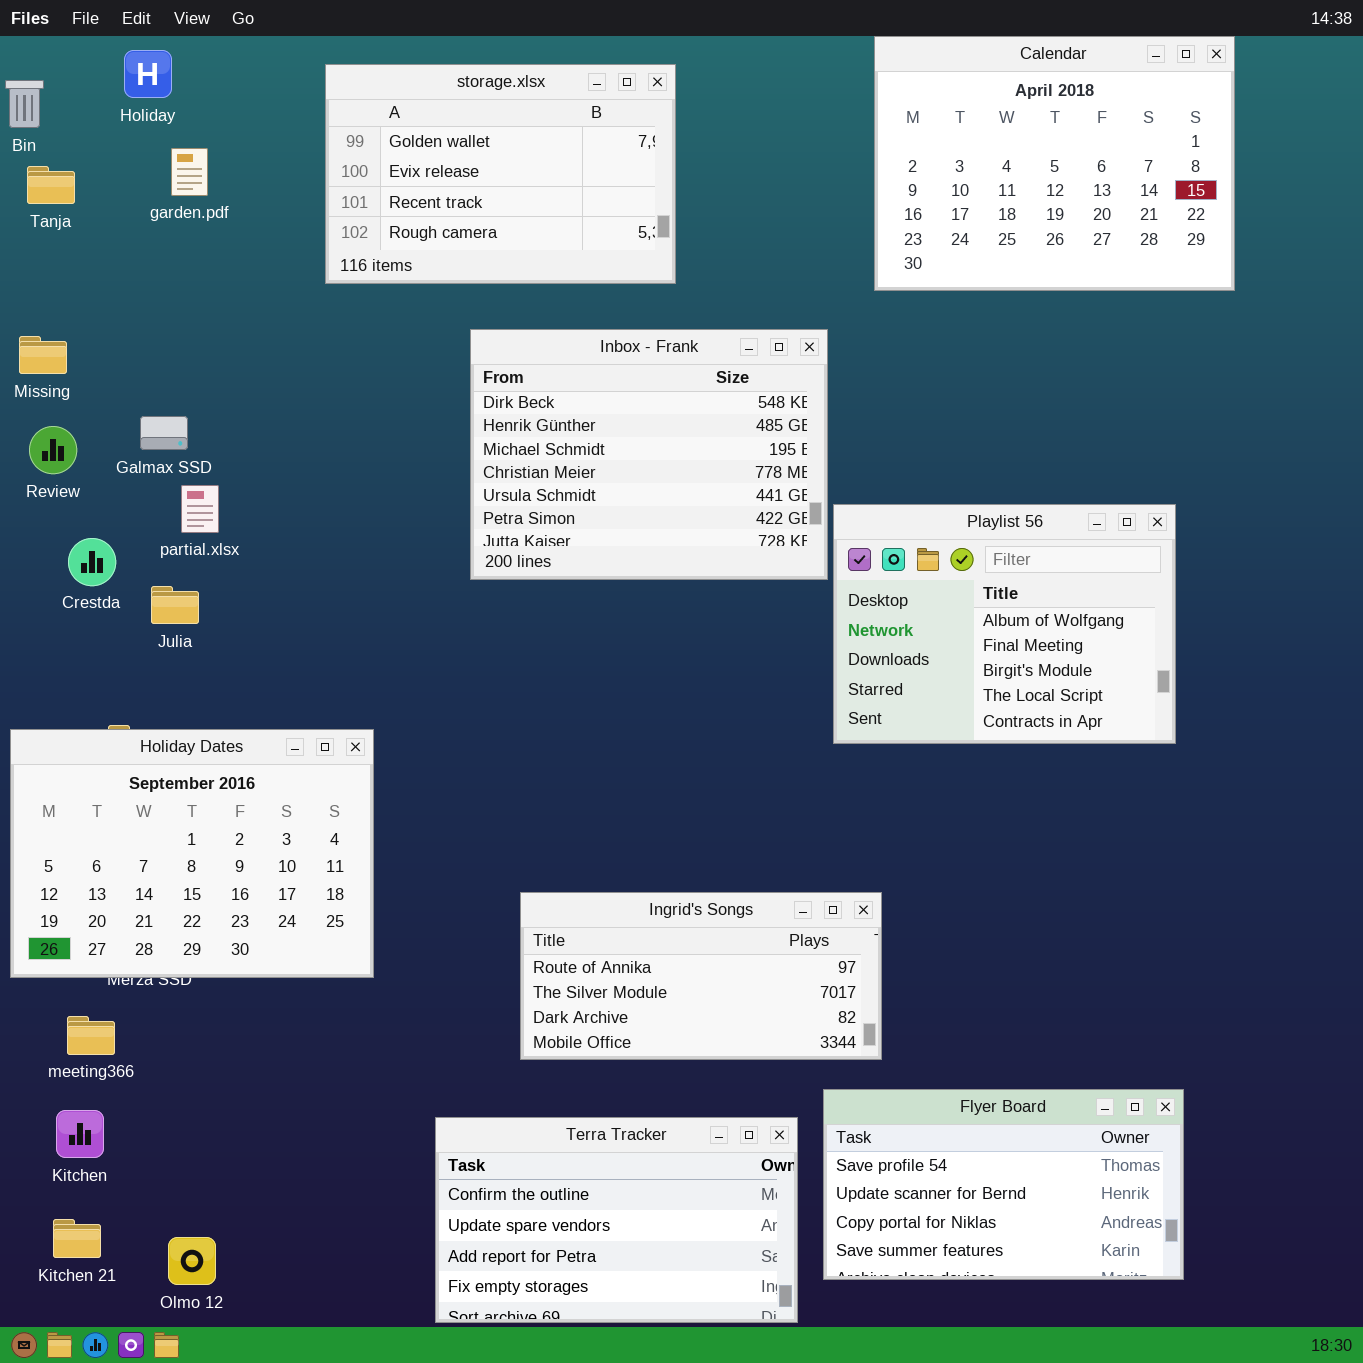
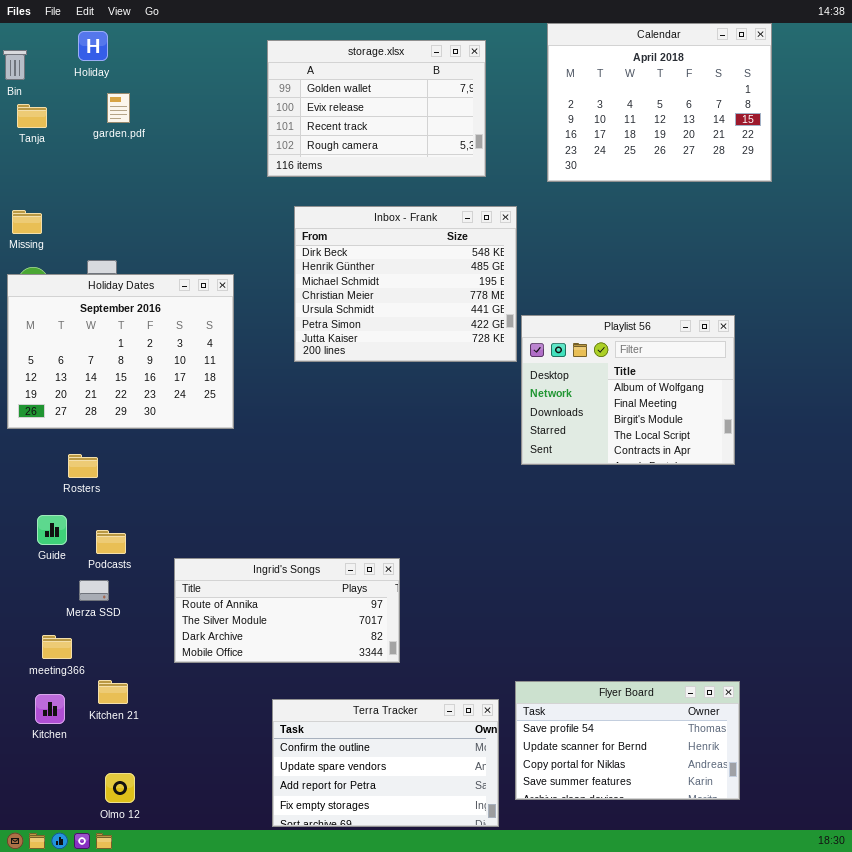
storage.xlsx: [325,64,676,284] -> [267,40,486,177], moved
Holiday Dates: [10,729,374,978] -> [7,274,234,429], moved
Ingrid's Songs: [520,892,882,1060] -> [174,558,400,663], moved
Kitchen 21: [53,1219,101,1258] -> [98,680,128,704], moved

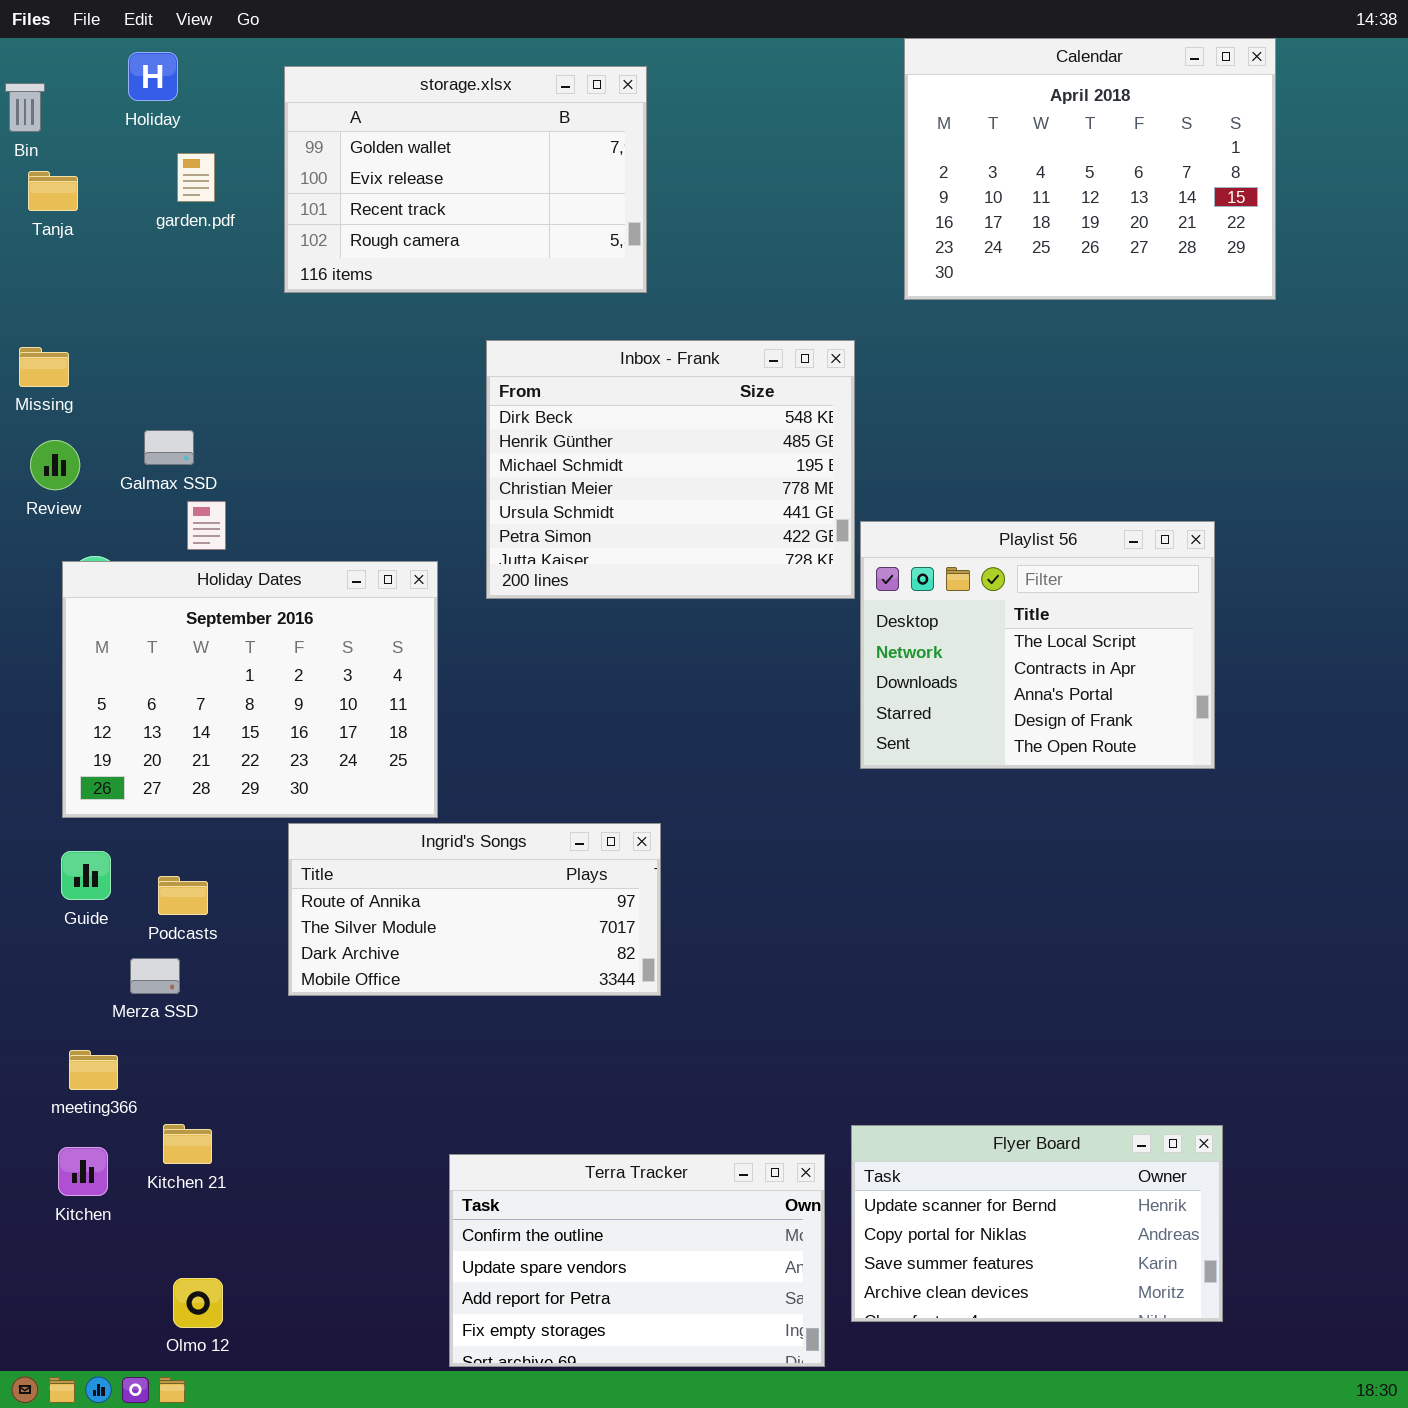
storage.xlsx: [267,40,486,177] -> [284,66,647,293], moved
Holiday Dates: [7,274,234,429] -> [62,561,438,818], moved
Playlist 56: [521,315,735,465] -> [860,521,1215,769], scrolled down 3 rows
Ingrid's Songs: [174,558,400,663] -> [288,823,661,996], moved
Flyer Board: [515,681,740,800] -> [851,1125,1223,1322], scrolled down 1 row

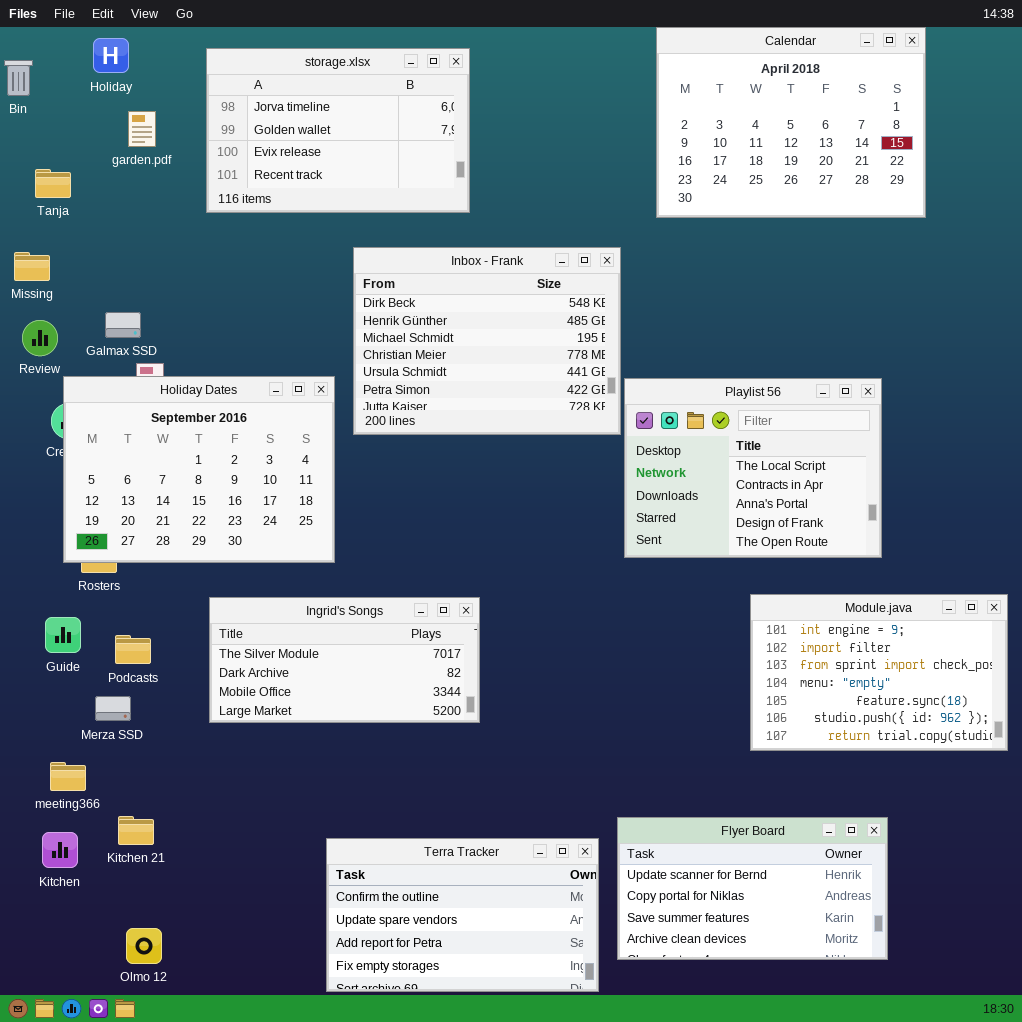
storage.xlsx: [284,66,647,293] -> [206,48,470,213], scrolled up 1 row
Tanja: [28,171,78,211] -> [35,169,71,198], moved
Holiday Dates: [62,561,438,818] -> [63,376,335,563], moved
Module.java: none -> [750,594,1008,751], opened
Ingrid's Songs: [288,823,661,996] -> [209,597,480,723], scrolled down 1 row

